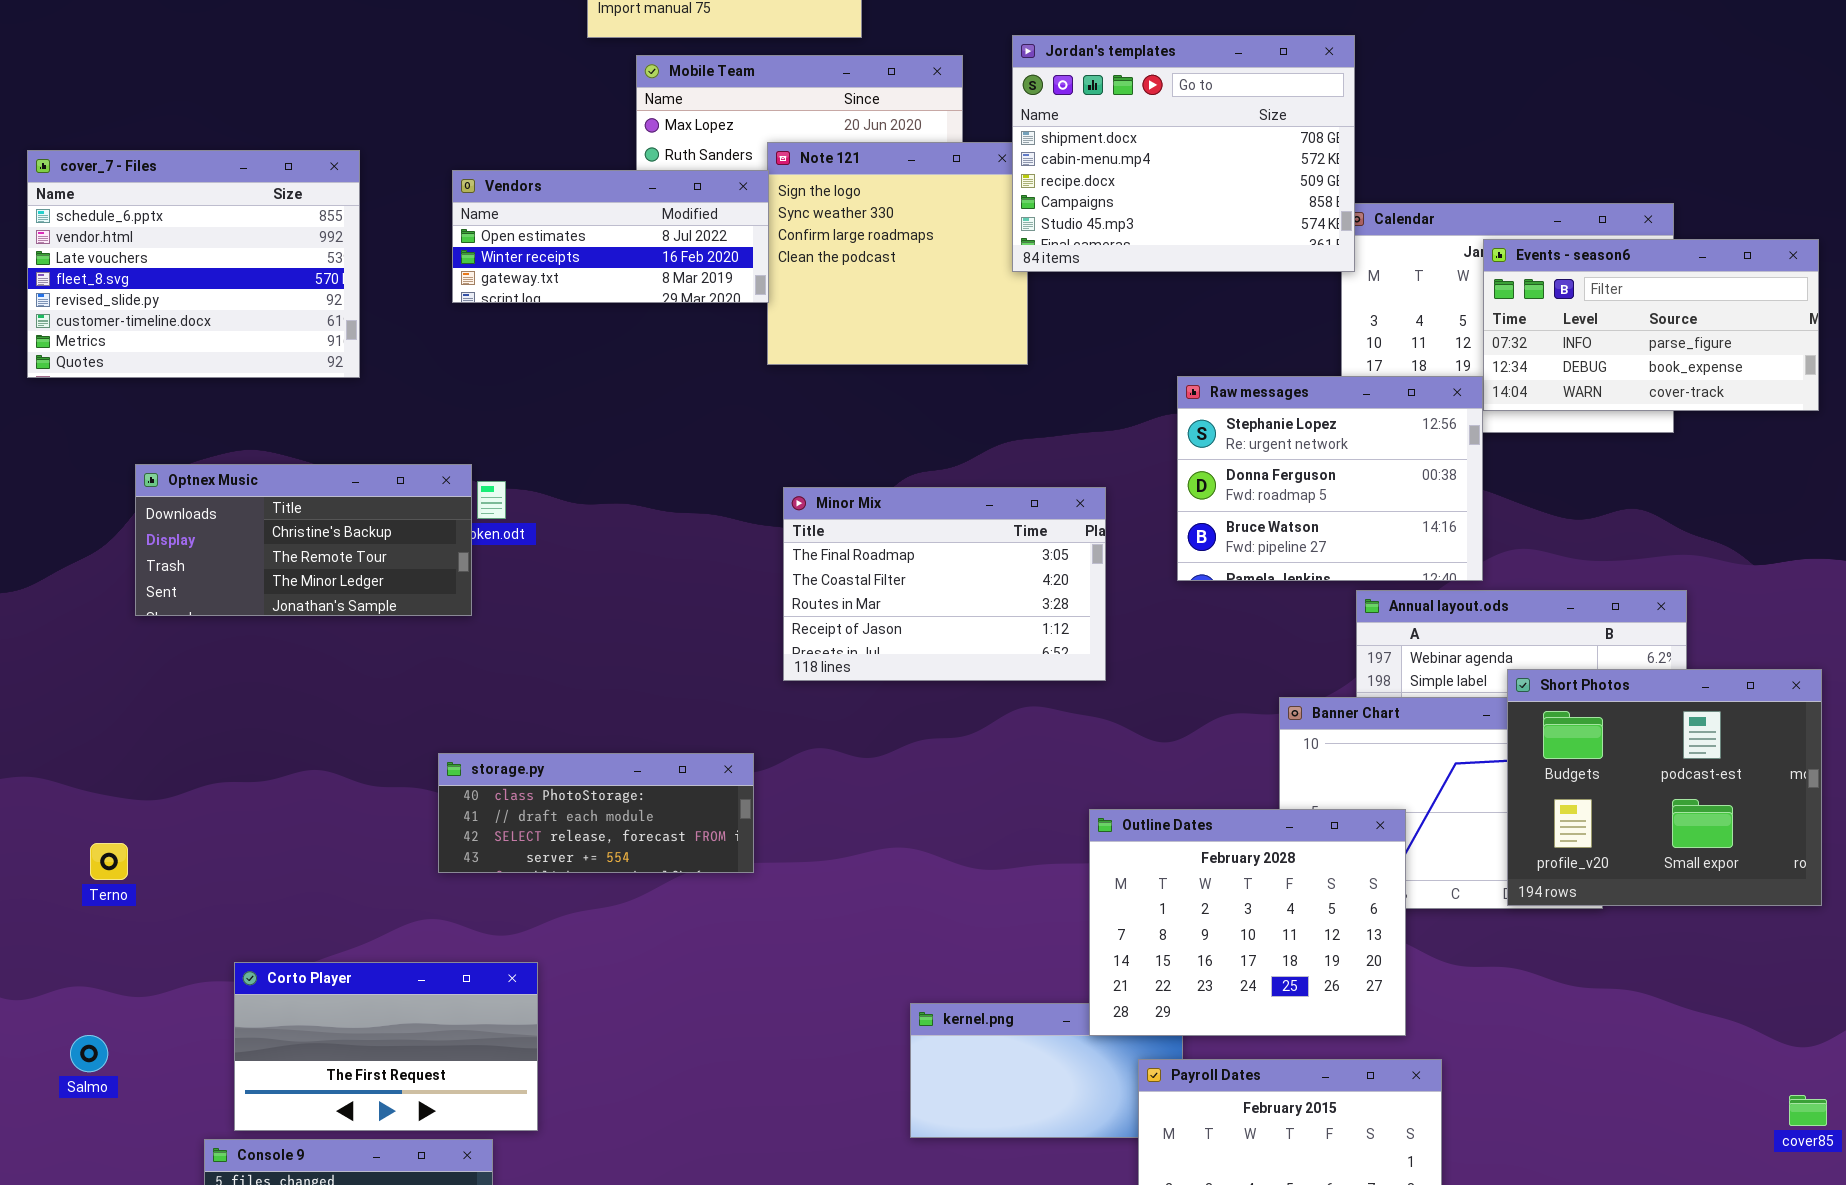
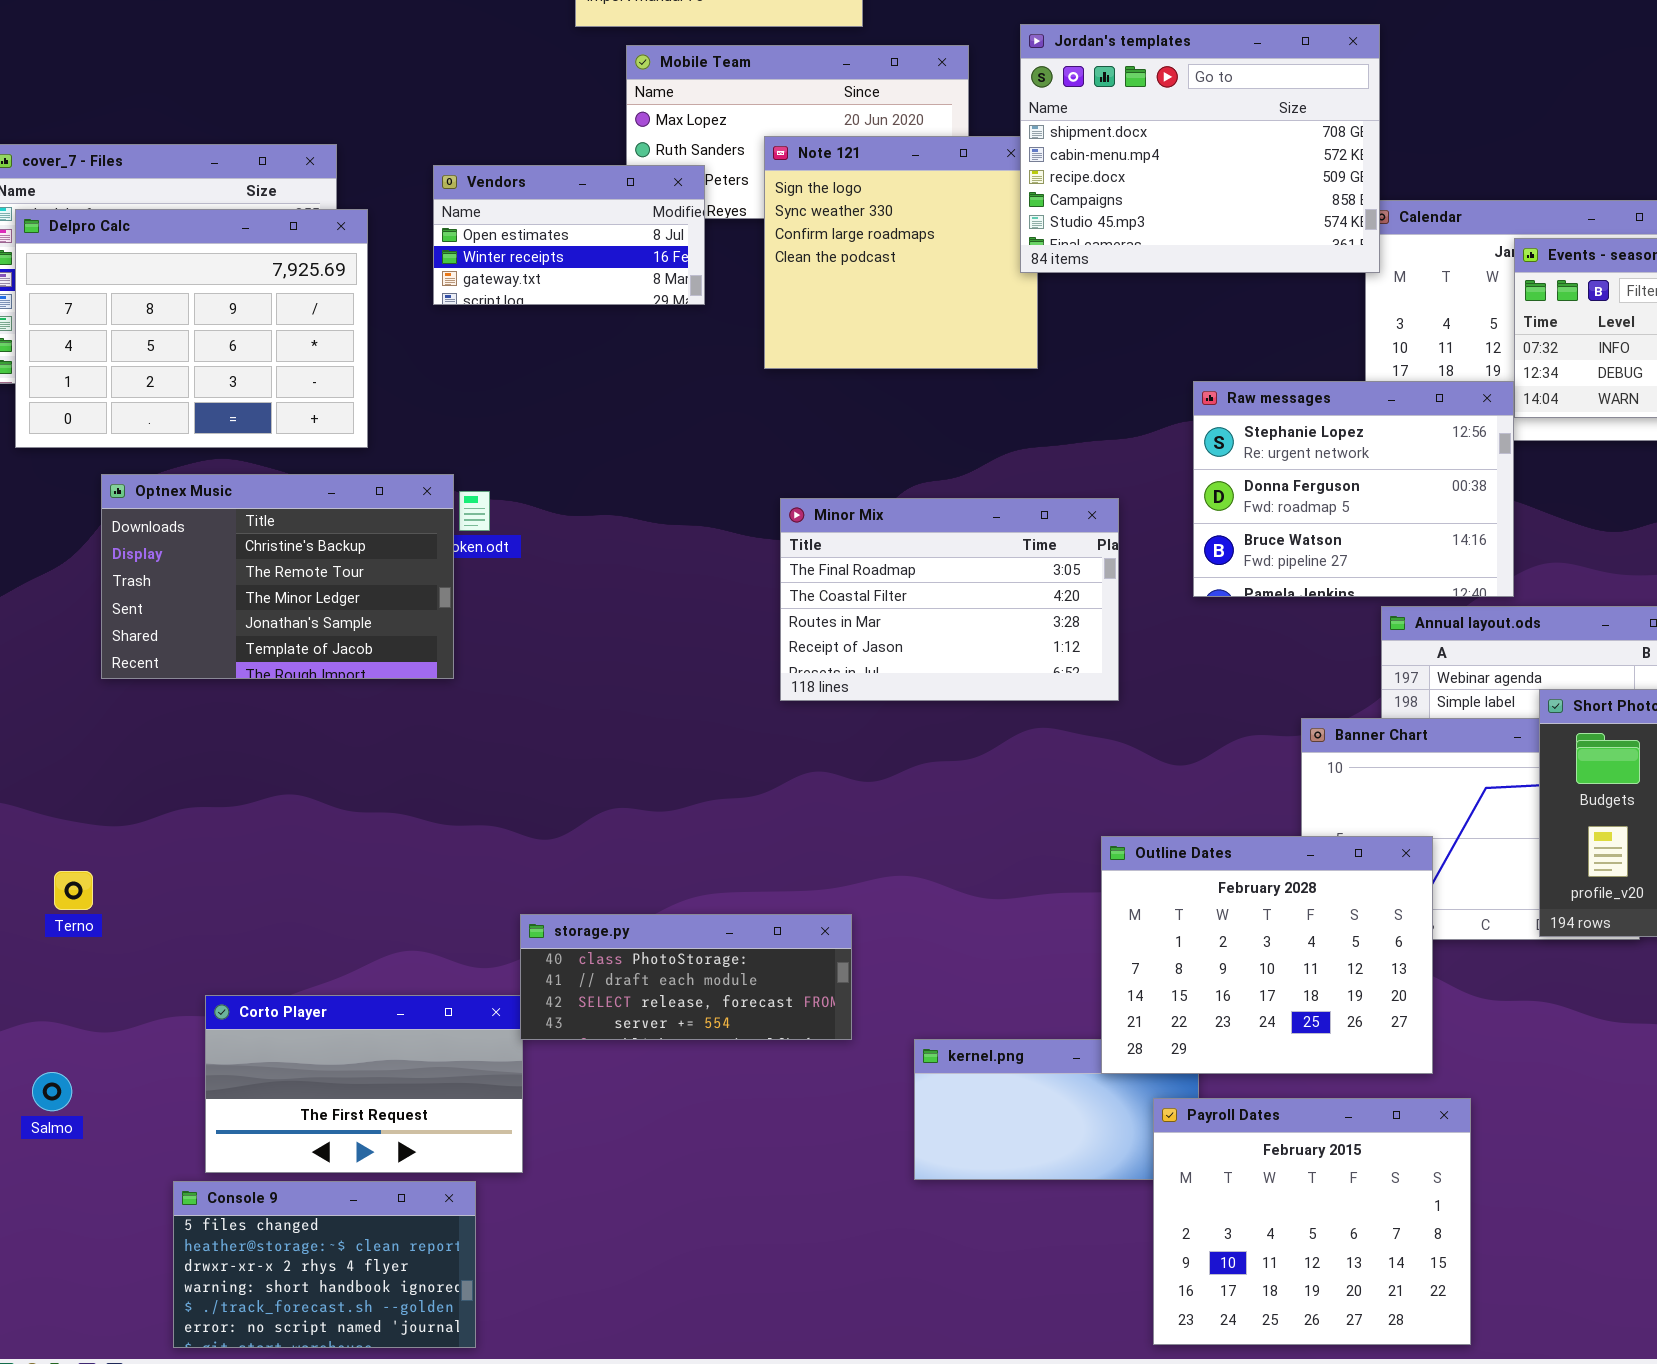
Vendors: [452,170,769,303] -> [433,165,705,305], resized
Delpro Calc: none -> [15,209,368,448], opened
Optnex Music: [135,464,472,616] -> [101,474,454,679], resized
storage.py: [438,753,754,873] -> [520,914,852,1040], moved

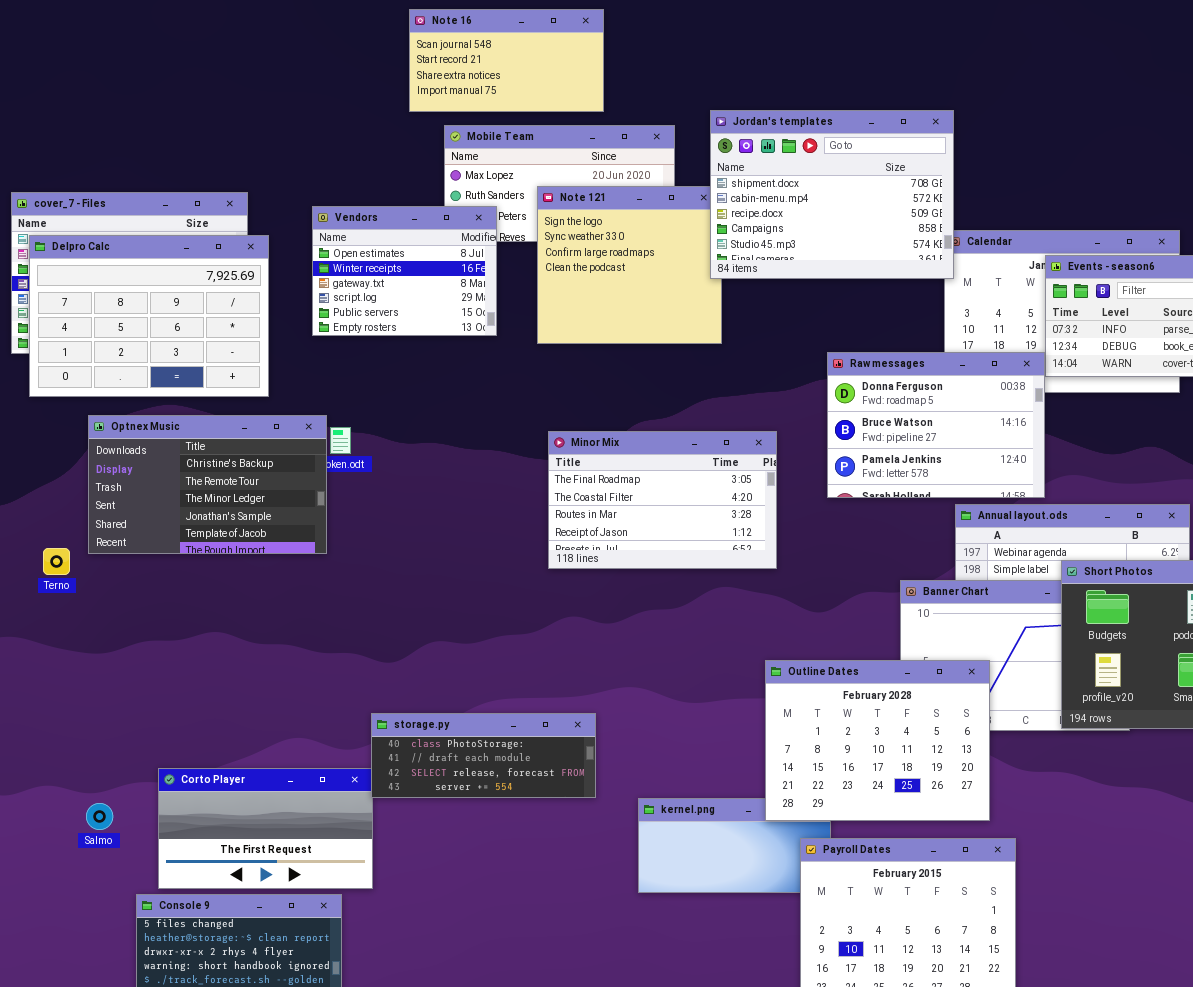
Vendors: [433,165,705,305] -> [312,206,497,336], resized
Raw messages: [1193,381,1514,597] -> [827,352,1045,498], scrolled down 1 row
Terno: [54,871,93,910] -> [43,548,70,575], moved
Salmo: [32,1072,72,1111] -> [86,803,113,830], moved

